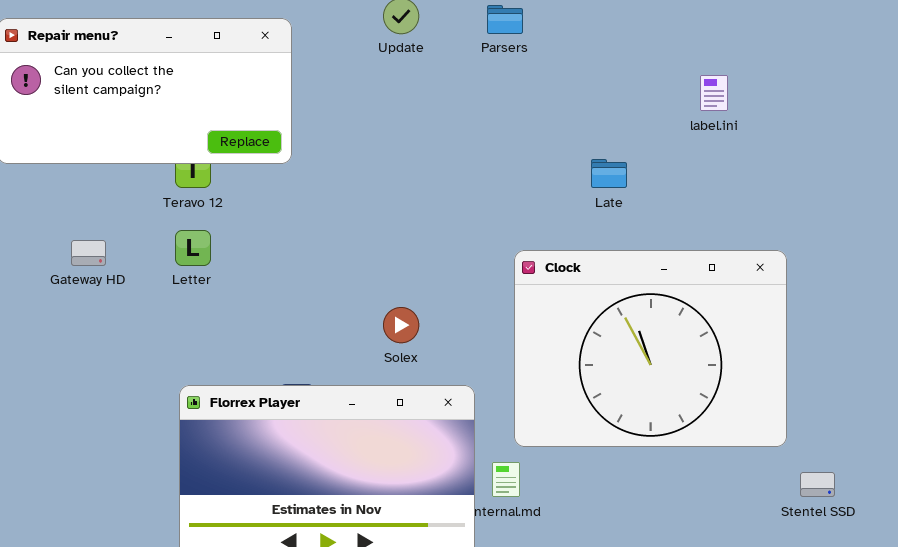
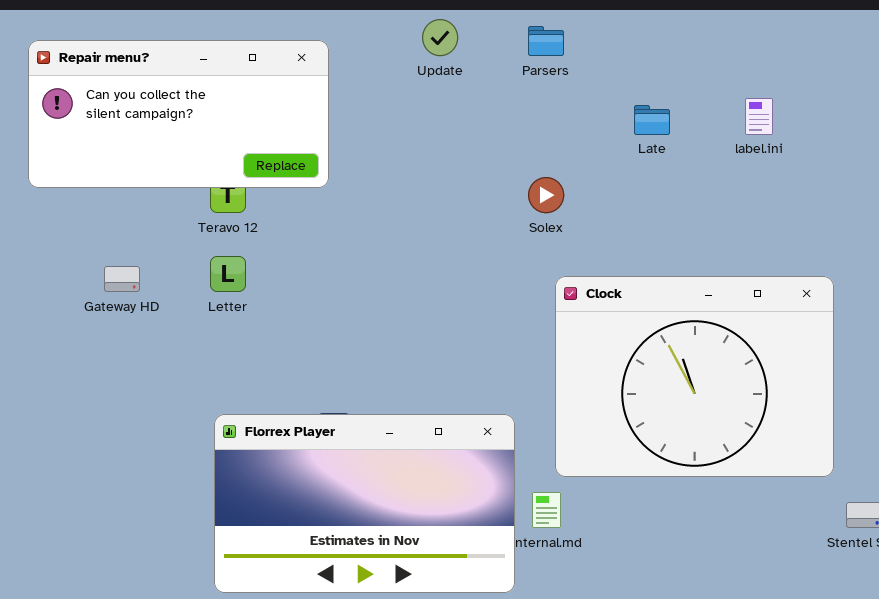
Late: [591,159,627,188] -> [634,105,670,135], moved
Solex: [383,307,419,343] -> [528,177,564,213], moved

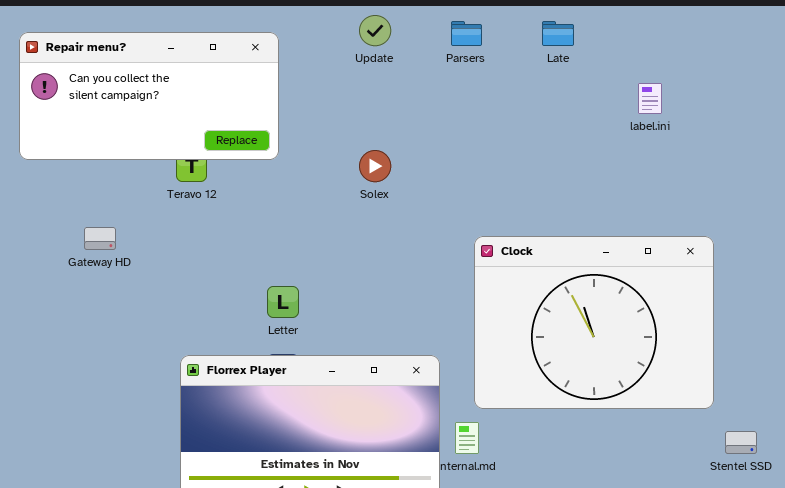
Late: [634,105,670,135] -> [542,21,574,46], moved
Solex: [528,177,564,213] -> [359,150,391,182], moved
Letter: [210,256,246,292] -> [267,286,299,318], moved

